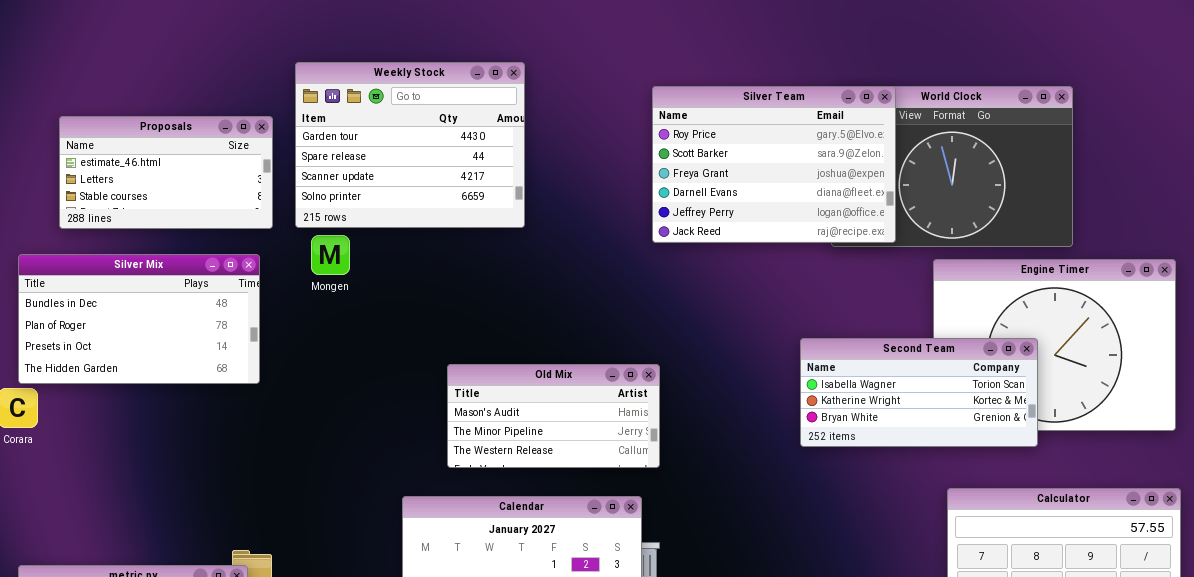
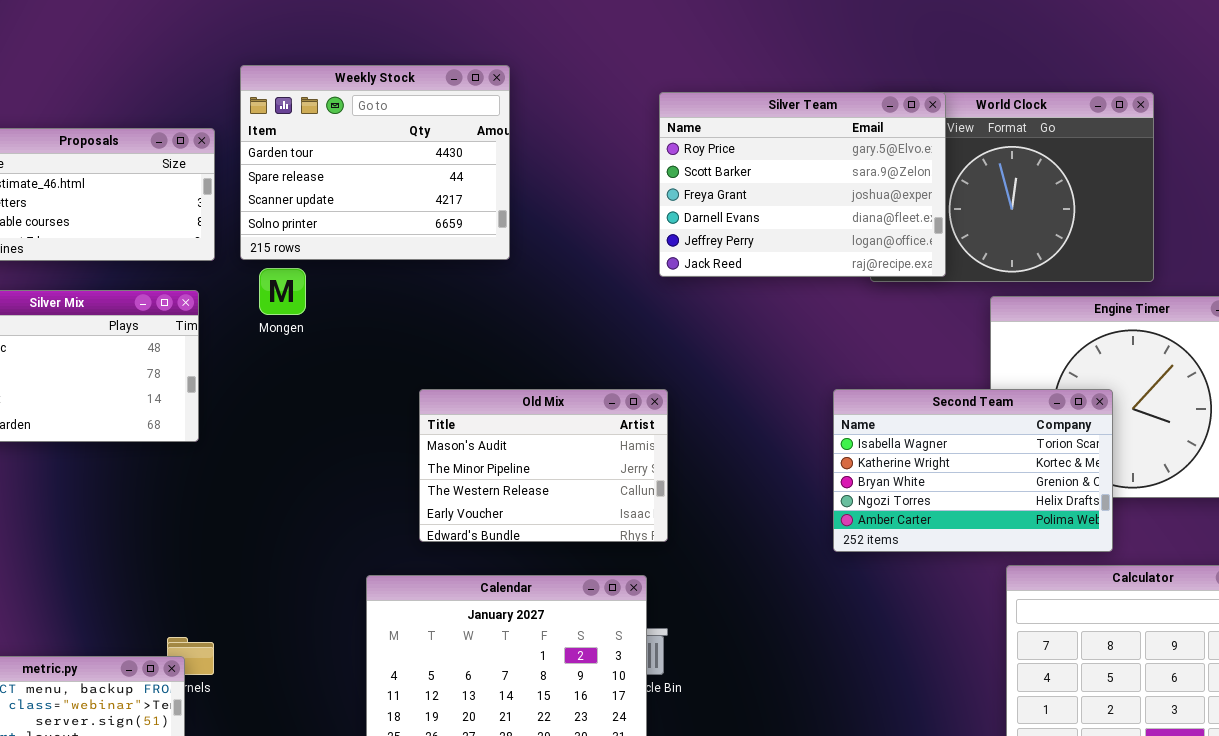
Second Team: [800,338,1038,447] -> [833,389,1113,552], resized
Old Mix: [447,364,660,468] -> [419,389,668,542], resized

